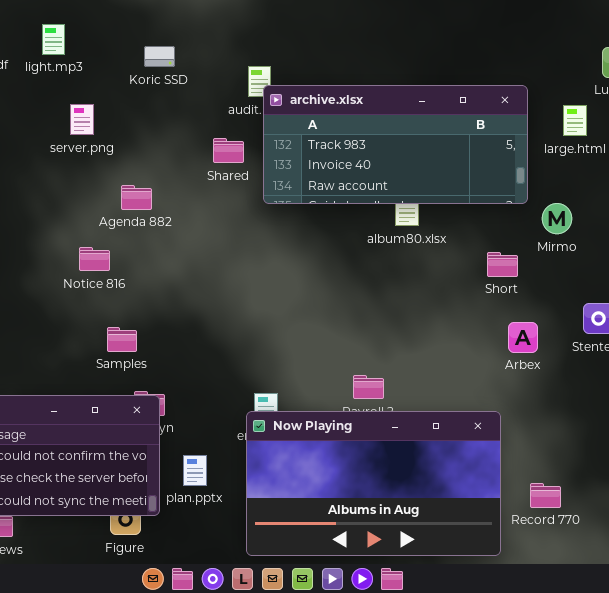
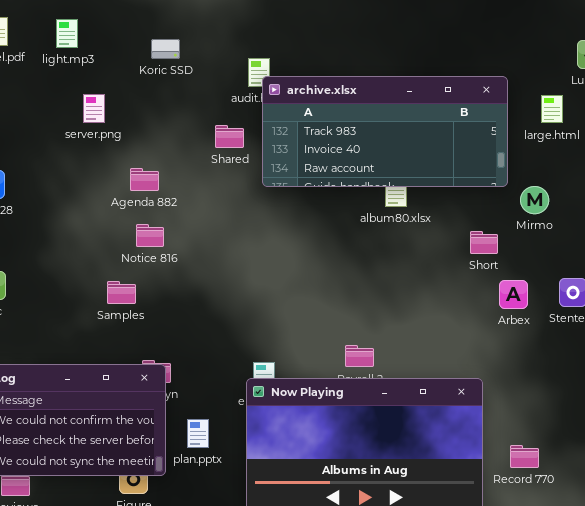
Notice 816: [79,247,110,271] -> [136,224,164,247], moved
Arbex: [508,322,538,353] -> [499,280,528,309], moved
Samples: [107,327,137,352] -> [107,281,136,304], moved

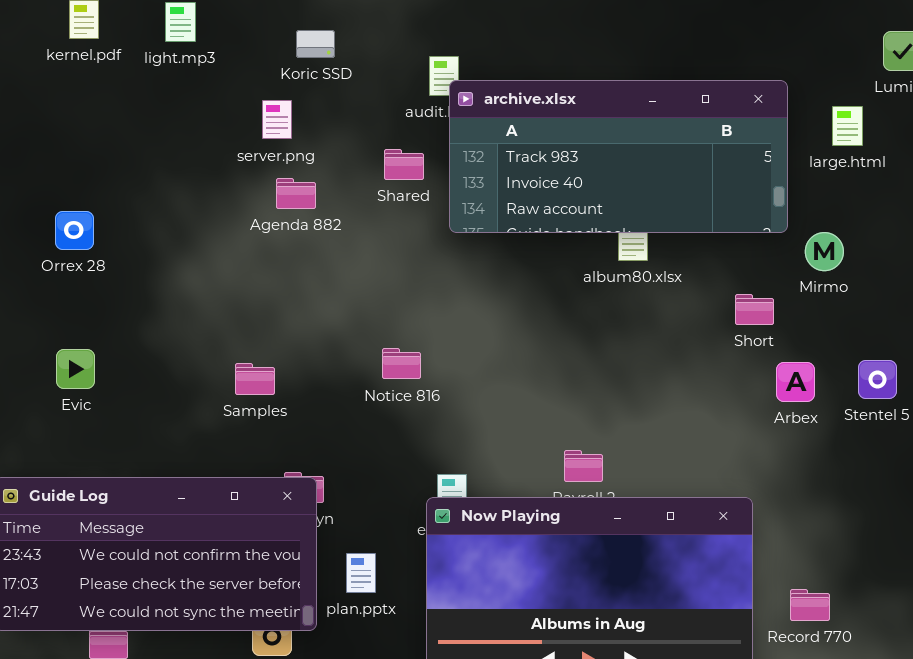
server.png: [83,94,105,123] -> [262,100,292,139], moved
Agenda 882: [130,168,159,191] -> [276,178,316,209], moved
Notice 816: [136,224,164,247] -> [382,348,421,379], moved

